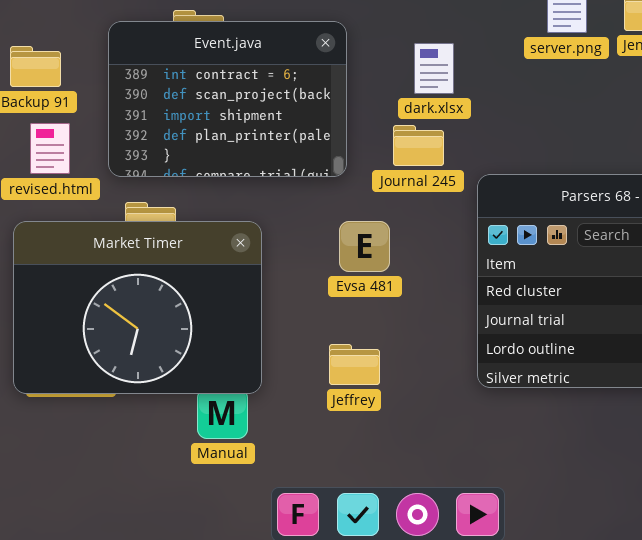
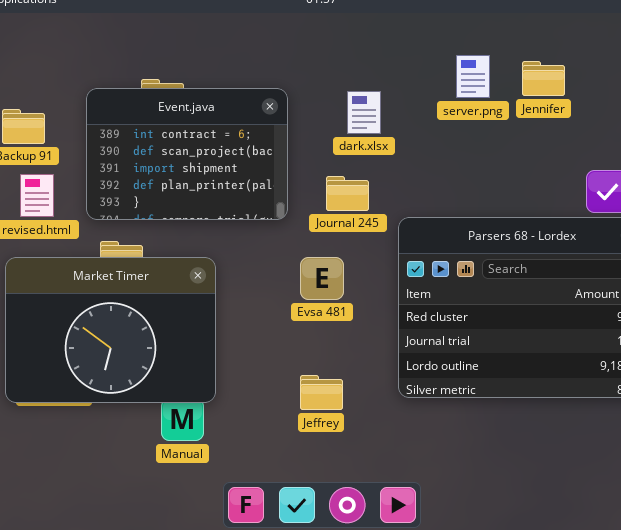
dark.xlsx: [414,43,454,94] -> [347,91,381,134], moved
Evsa 481: [339,221,390,272] -> [300,257,344,300], moved
Jeffrey: [329,344,380,385] -> [300,375,343,410], moved

